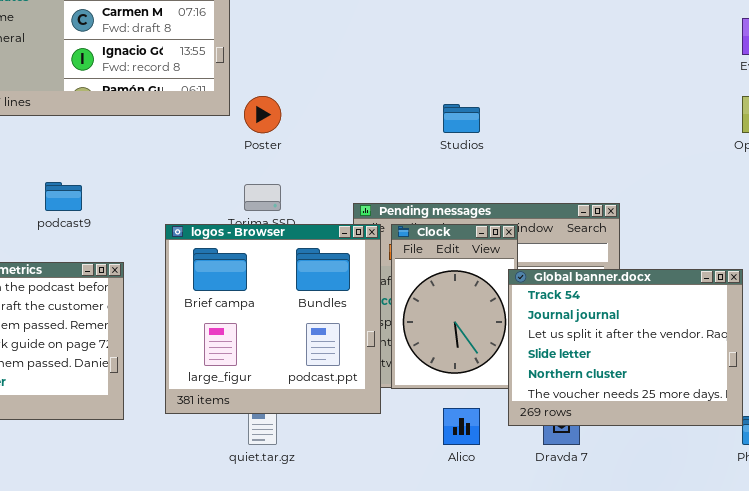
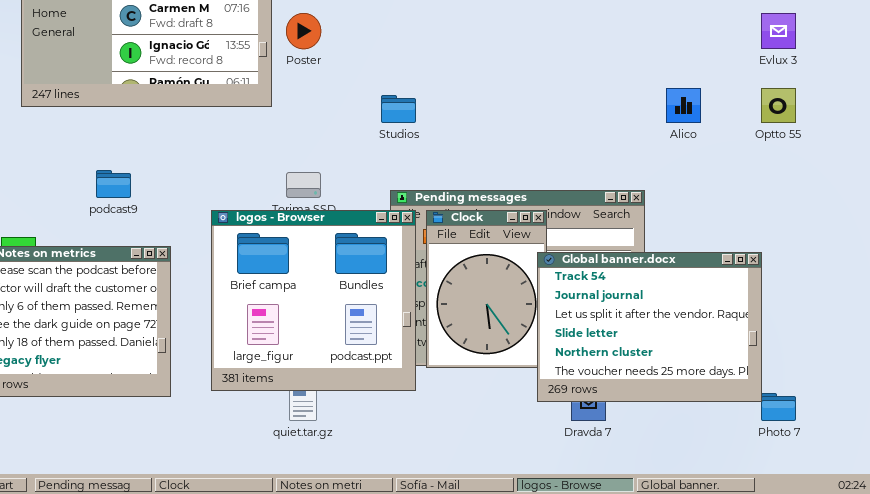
Poster: [244,96,281,133] -> [286,13,321,49], moved
Studios: [443,104,480,133] -> [381,95,416,123], moved
Alico: [443,408,480,445] -> [666,88,701,123], moved

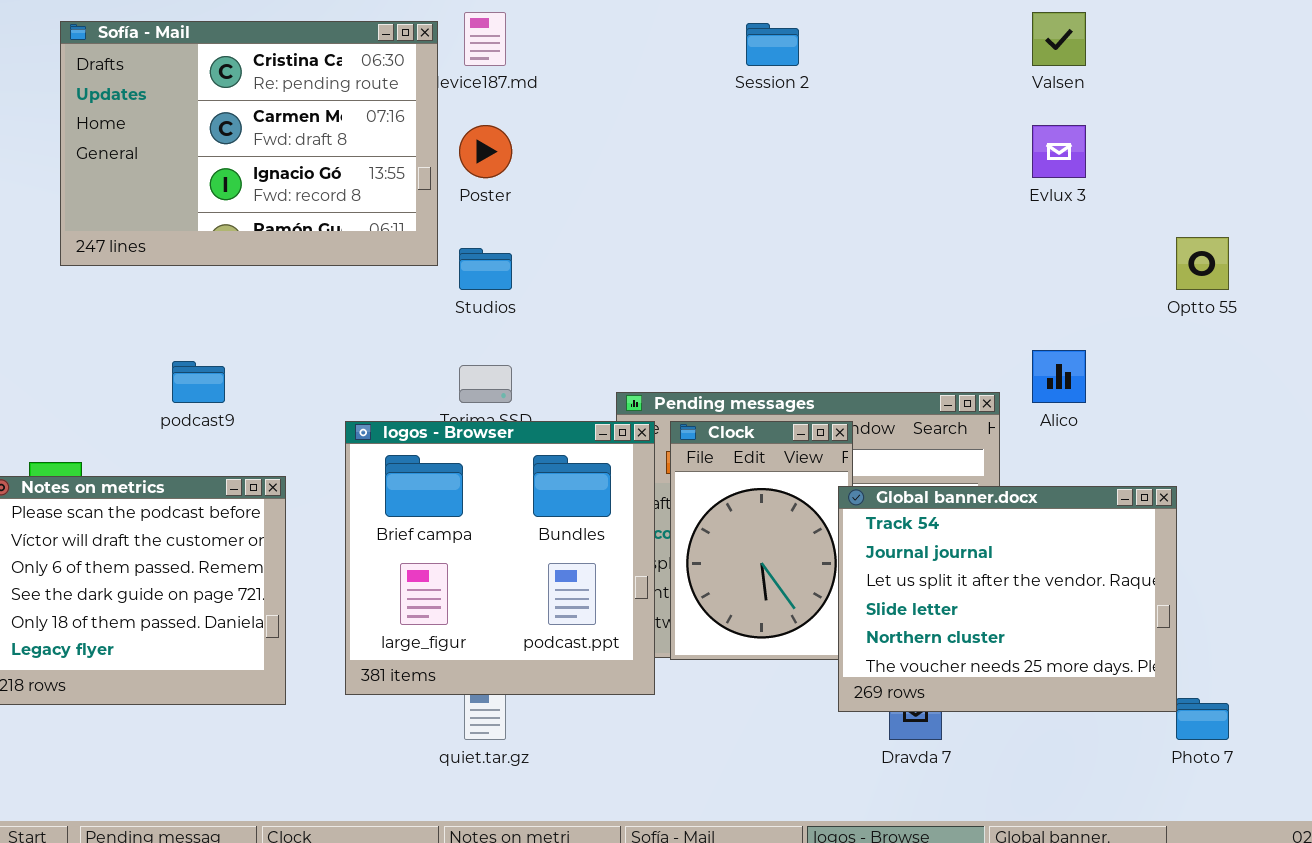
Evlux 3: [761,13,796,49] -> [1032,125,1086,178], moved
Alico: [666,88,701,123] -> [1032,350,1086,403], moved
Studios: [381,95,416,123] -> [459,248,512,290], moved

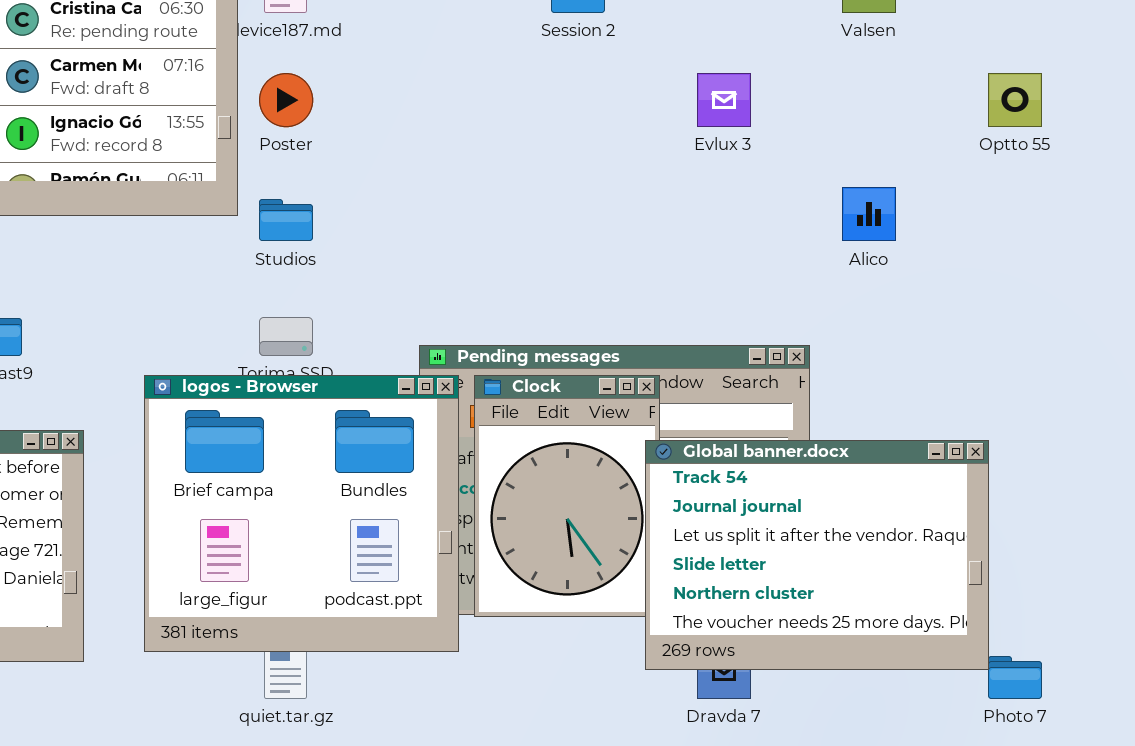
Evlux 3: [1032,125,1086,178] -> [697,73,751,127], moved
Optto 55: [1176,237,1229,290] -> [988,73,1042,127], moved
Alico: [1032,350,1086,403] -> [842,187,896,241], moved

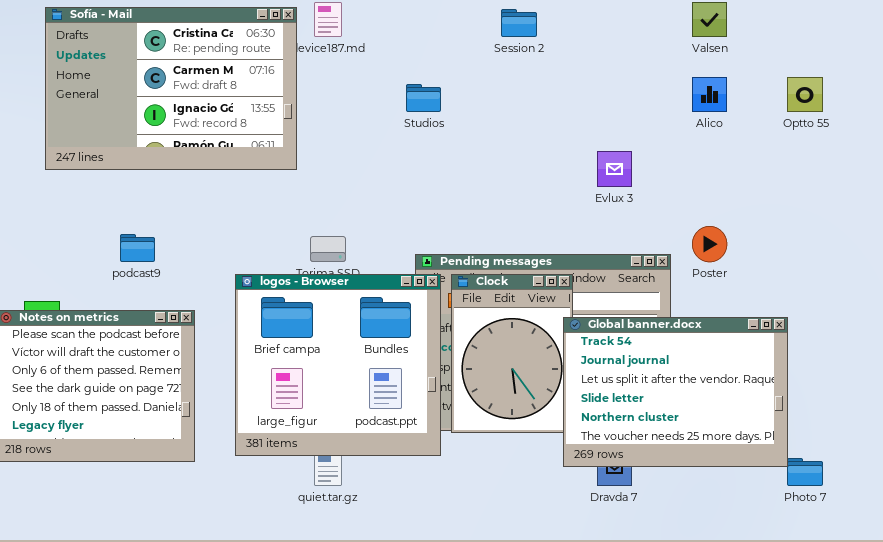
Poster: [259,73,313,127] -> [692,226,727,262], moved
Evlux 3: [697,73,751,127] -> [597,151,632,187], moved
Alico: [842,187,896,241] -> [692,77,727,112], moved
Studios: [259,199,313,241] -> [406,84,441,112], moved

